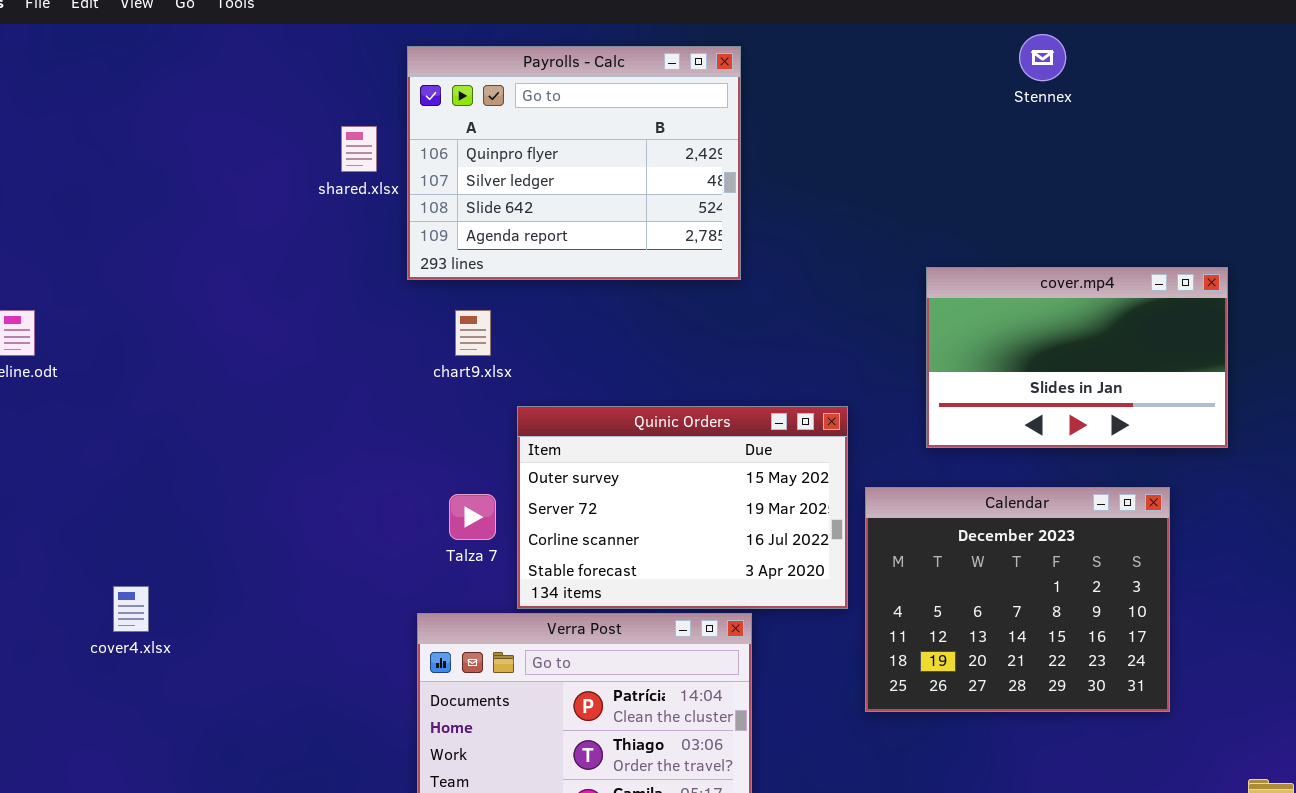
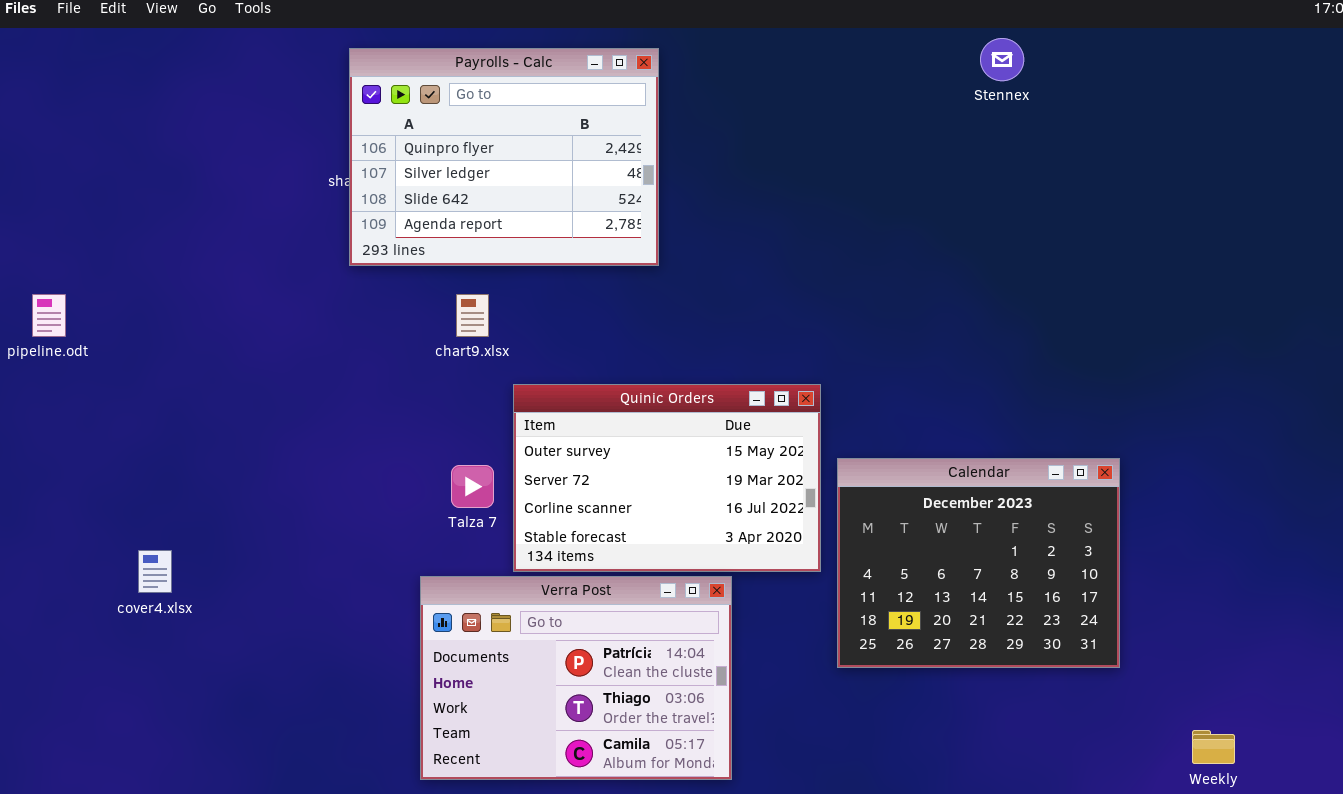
Payrolls - Calc: [407,46,741,280] -> [349,48,659,266], moved
cover.mp4: [926,267,1228,448] -> none, closed

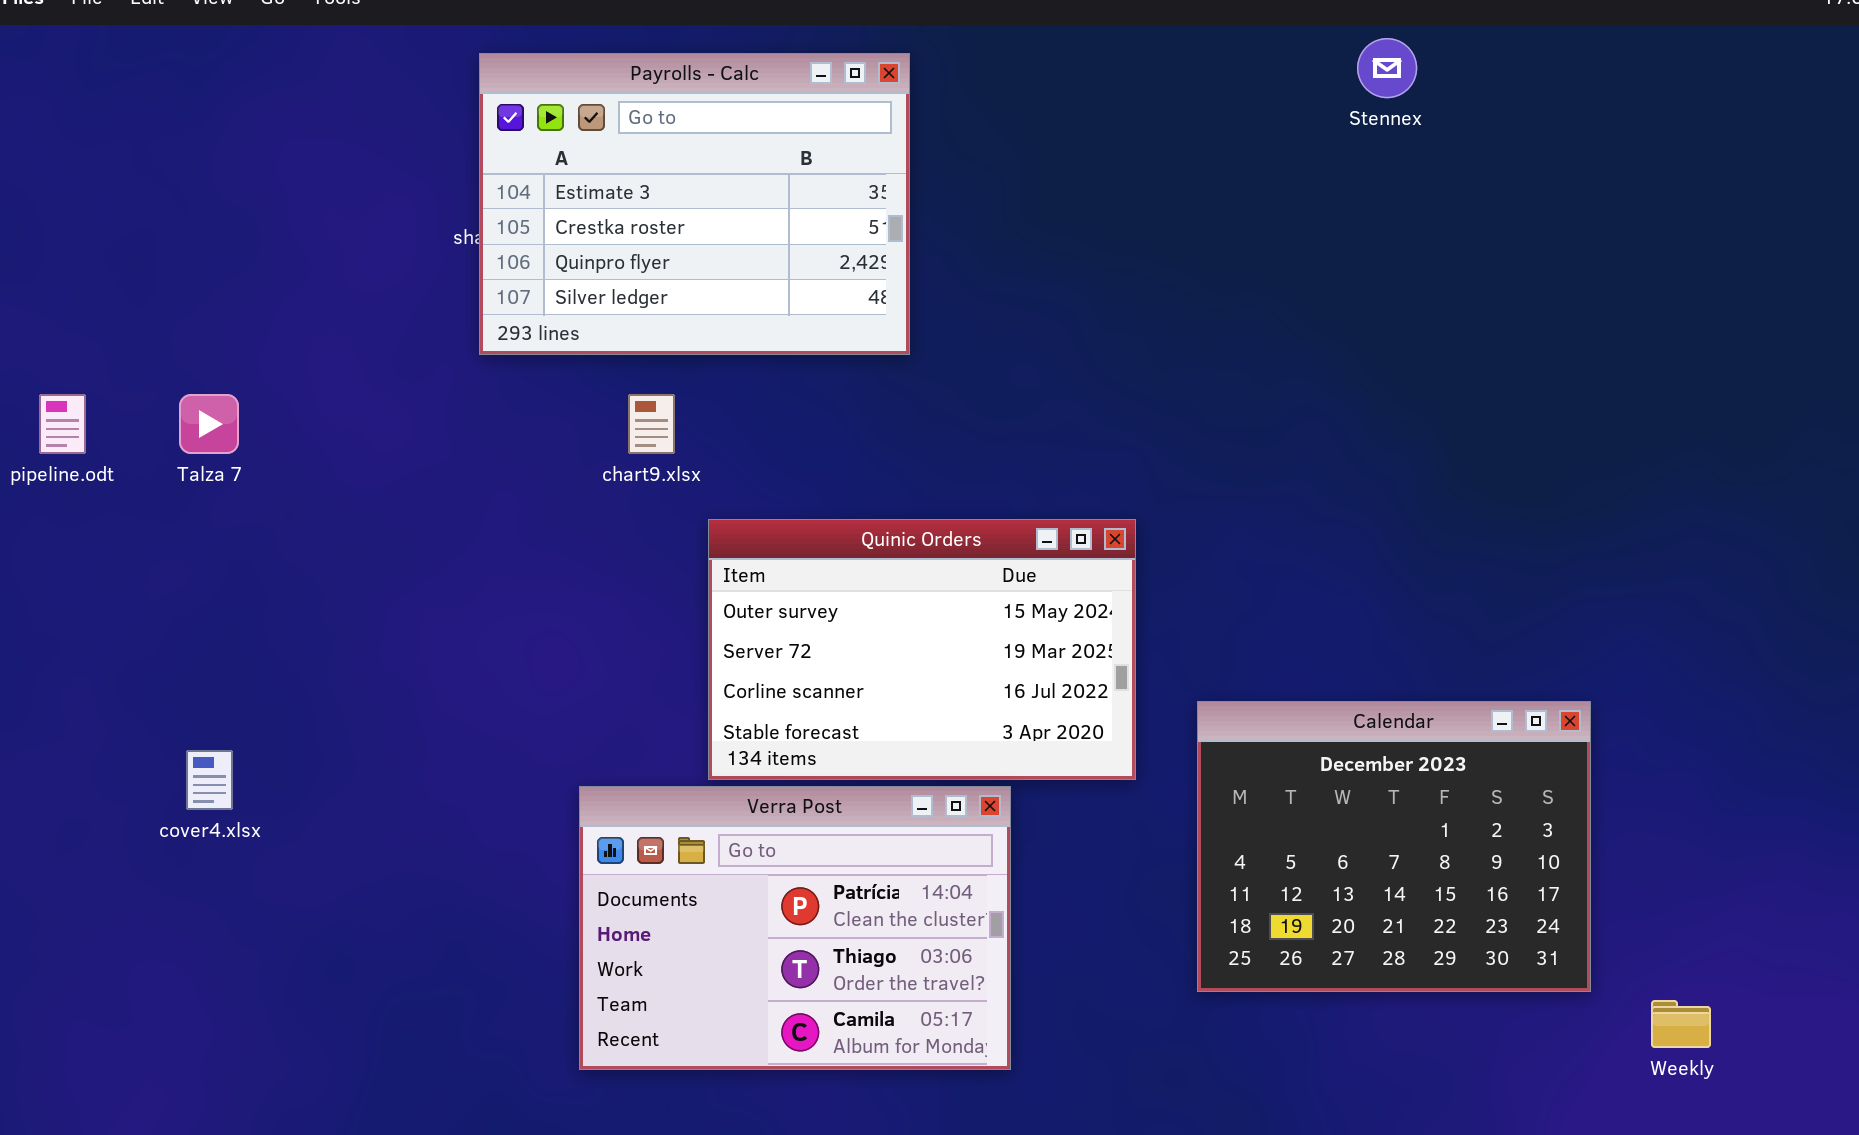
Payrolls - Calc: [349,48,659,266] -> [479,53,910,355], scrolled up 2 rows
Calendar: [837,458,1120,668] -> [1197,701,1591,992], moved
Talza 7: [451,465,494,508] -> [179,394,239,454], moved

